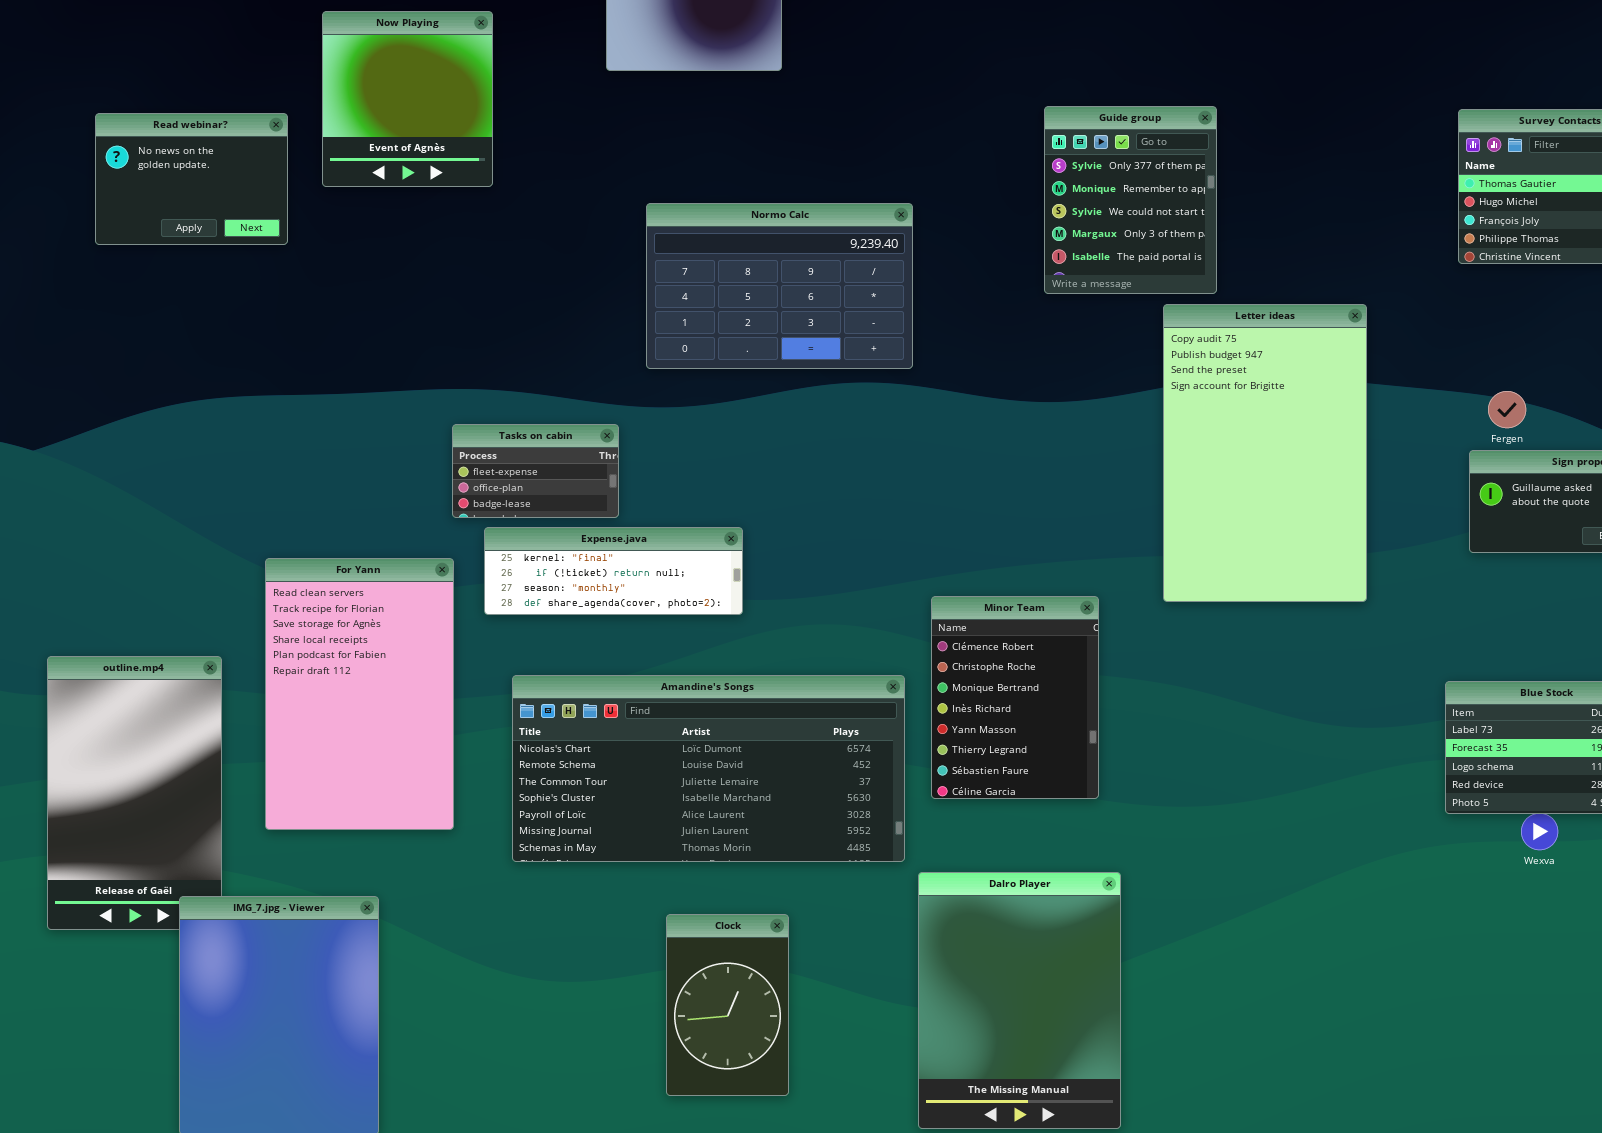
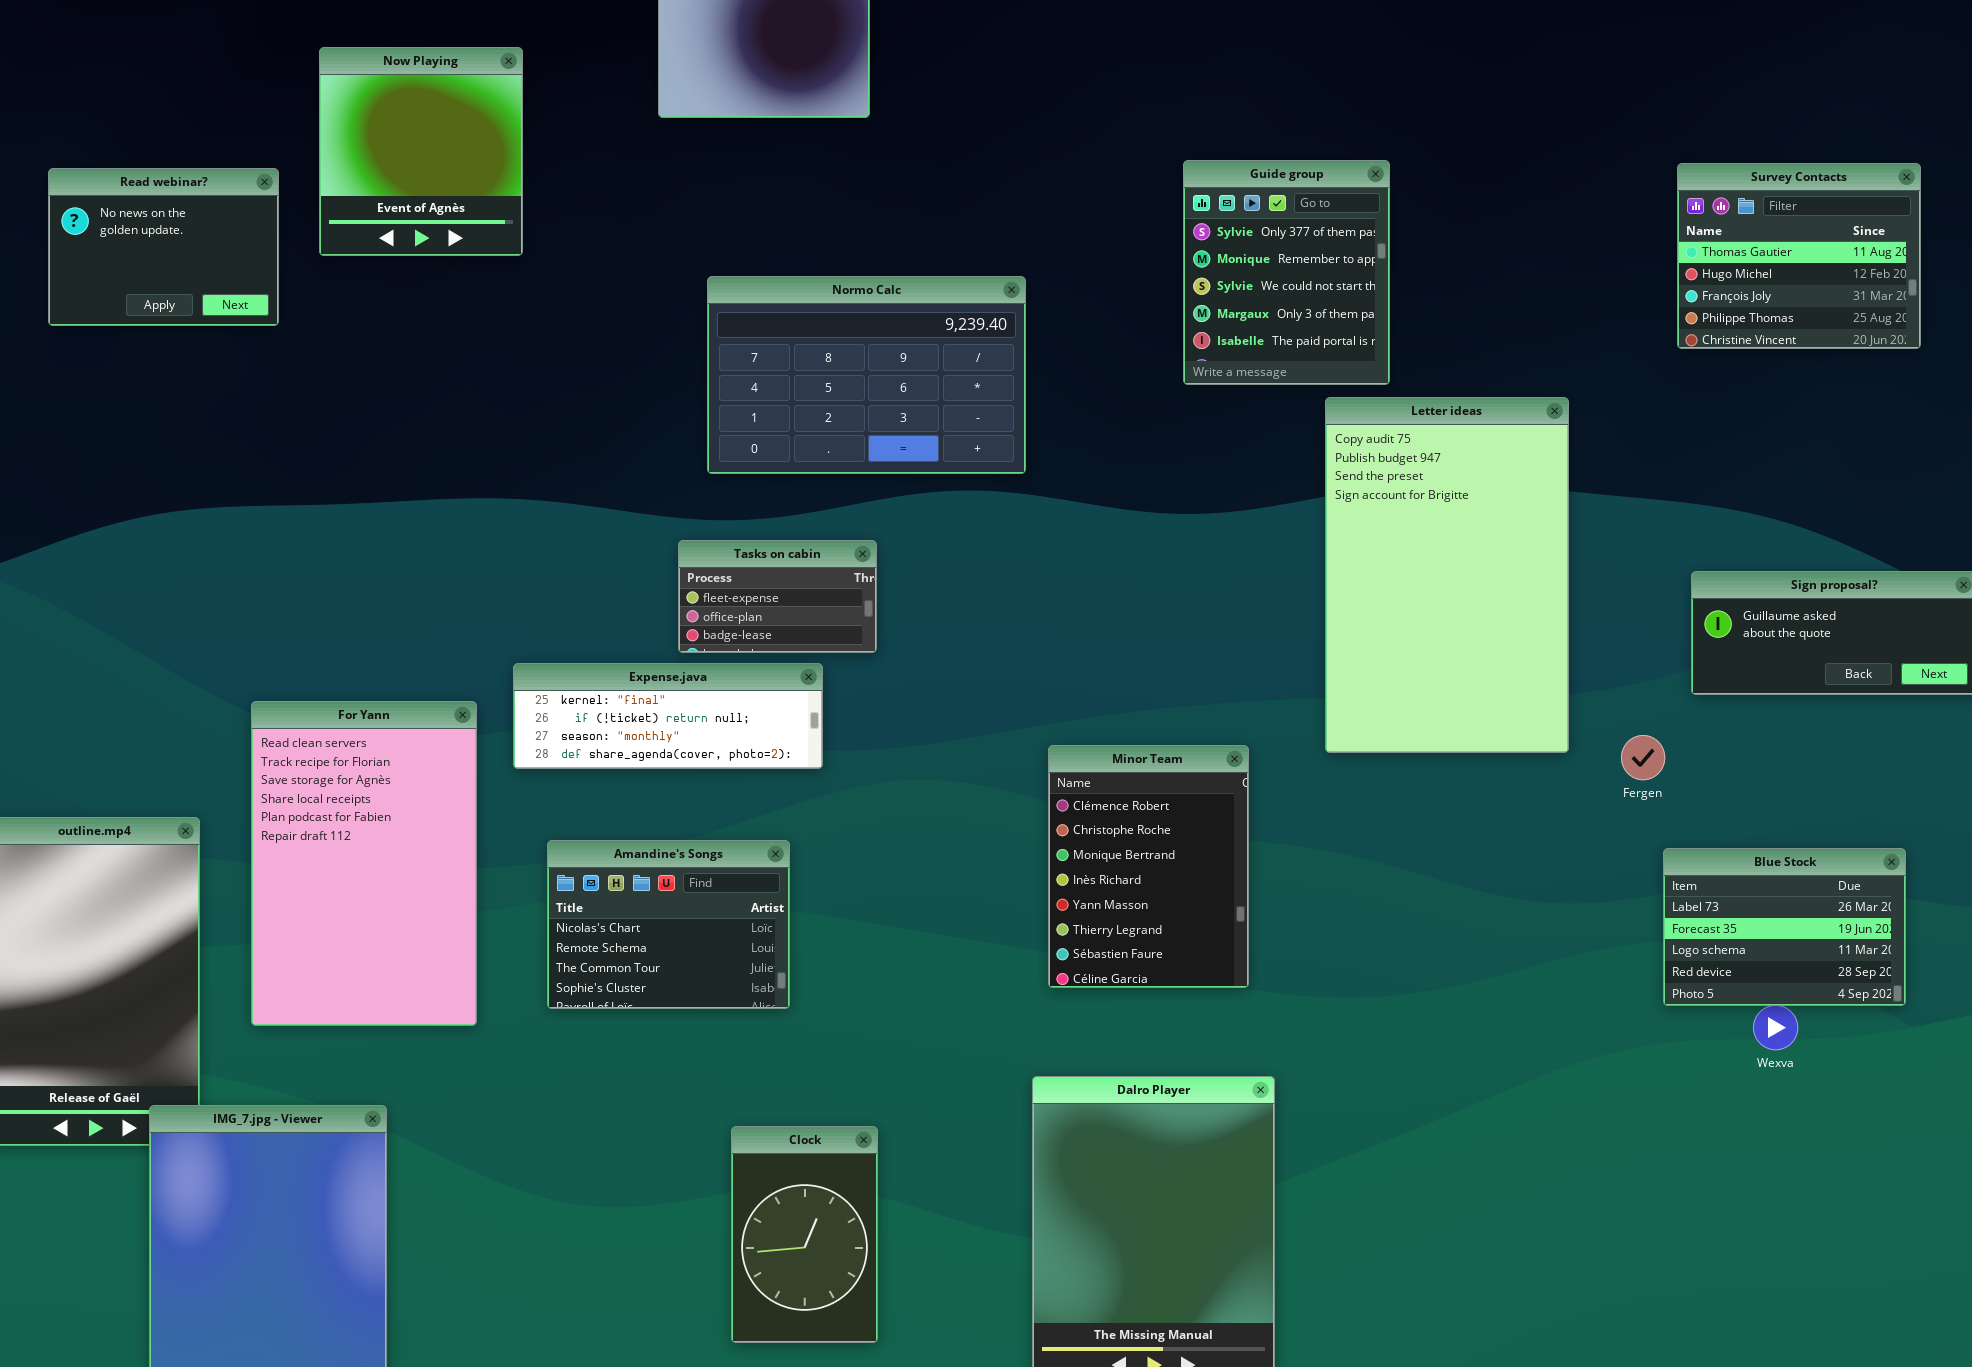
Fergen: [1488,391,1526,428] -> [1621,735,1665,780], moved
Tasks on cabin: [452,424,619,518] -> [678,540,877,653], moved
Amandine's Songs: [512,675,905,862] -> [547,840,790,1009], resized

